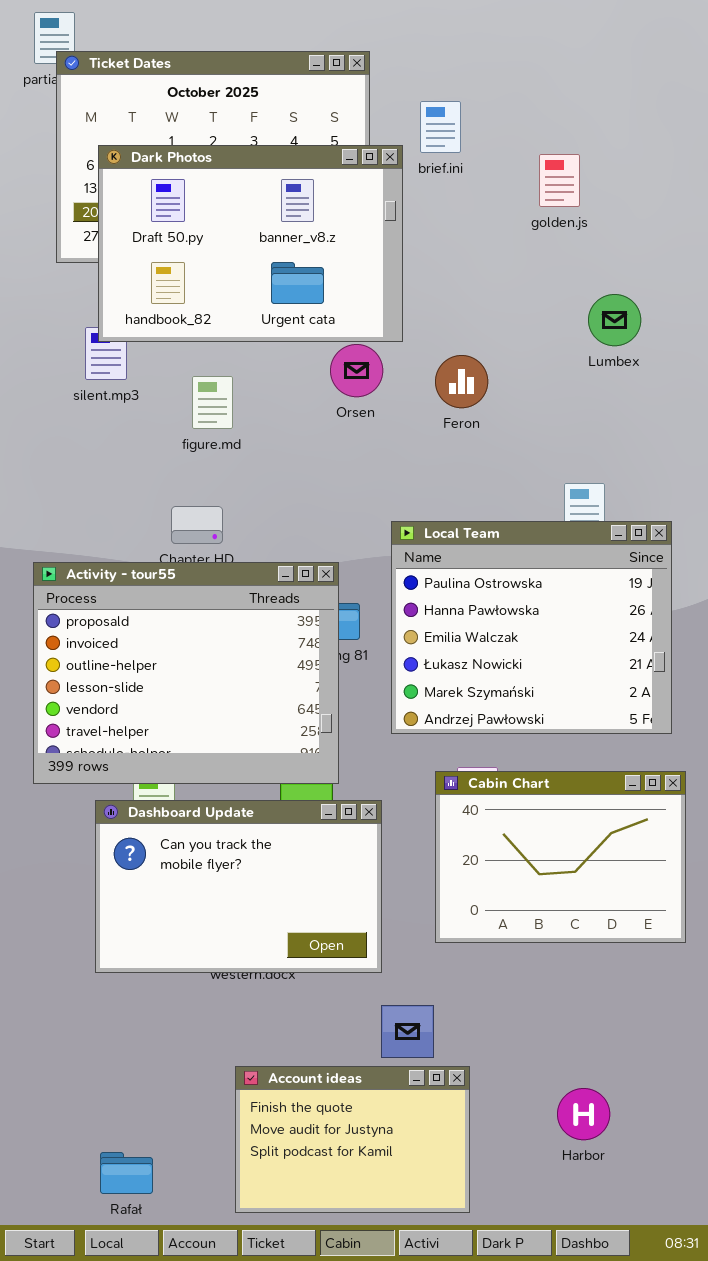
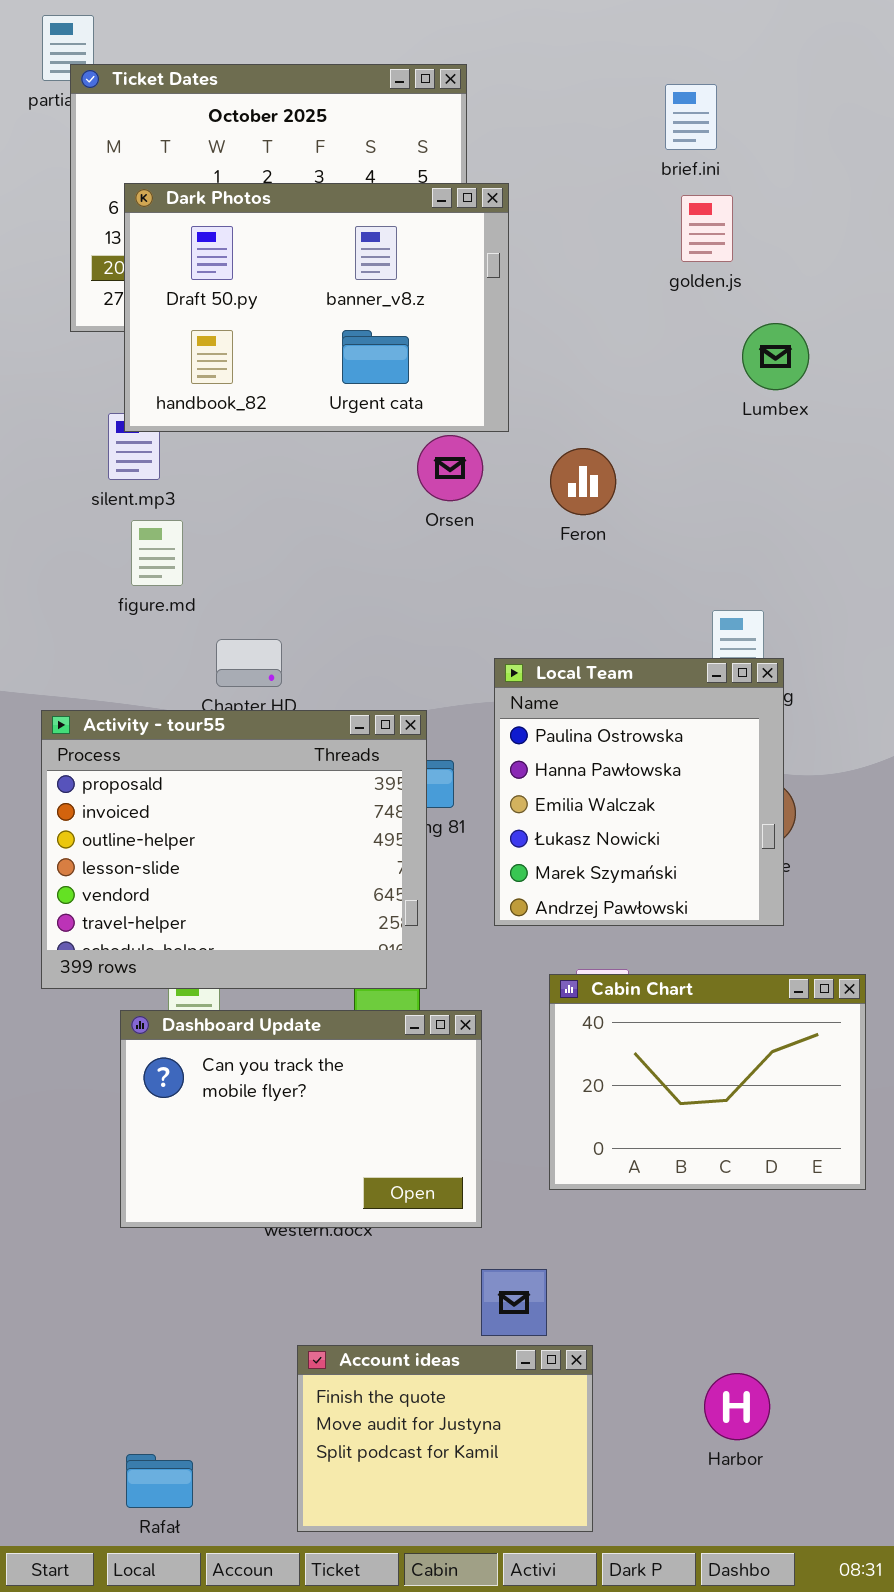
brief.ini: [420,101,461,153] -> [665,84,717,150], moved
Lumbex: [588,294,641,346] -> [742,323,809,390], moved
figure.md: [192,376,233,429] -> [131,520,183,586], moved
Local Team: [391,521,672,734] -> [494,658,784,926], resized

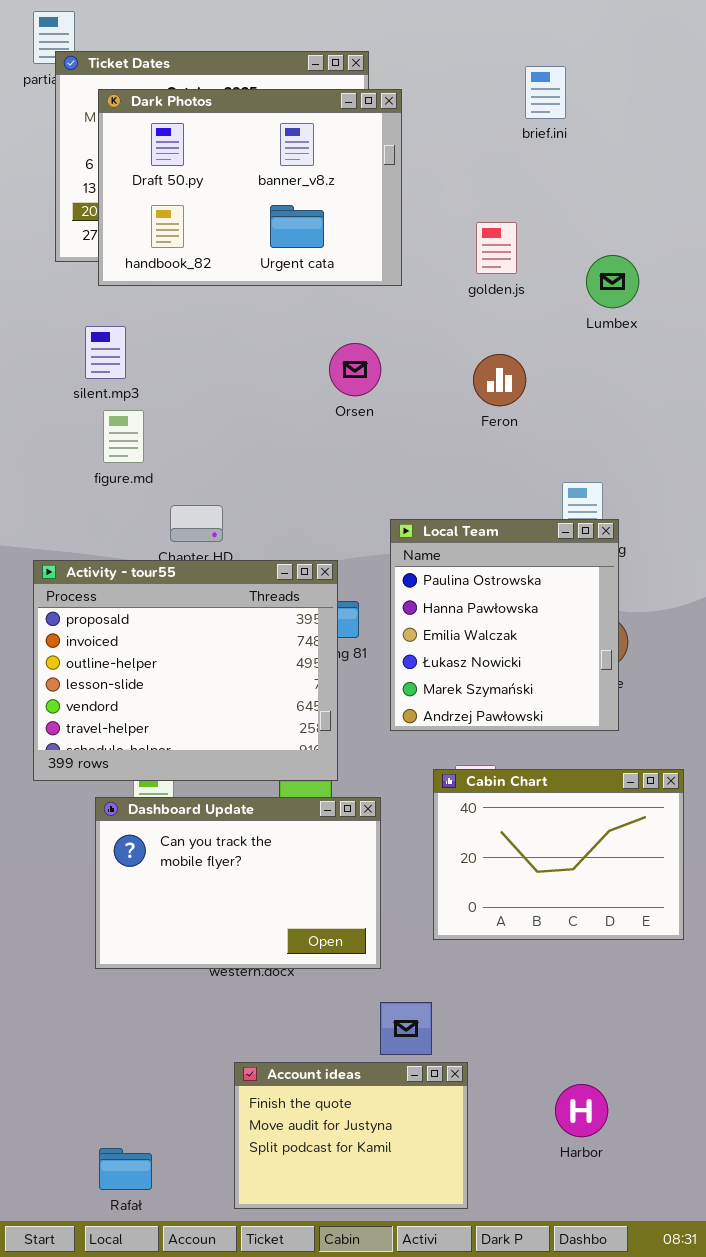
Dark Photos: [124,183,509,432] -> [98,89,402,286], moved
golden.js: [681,195,733,262] -> [476,222,517,274], moved
Feron: [550,448,616,515] -> [473,354,526,406], moved

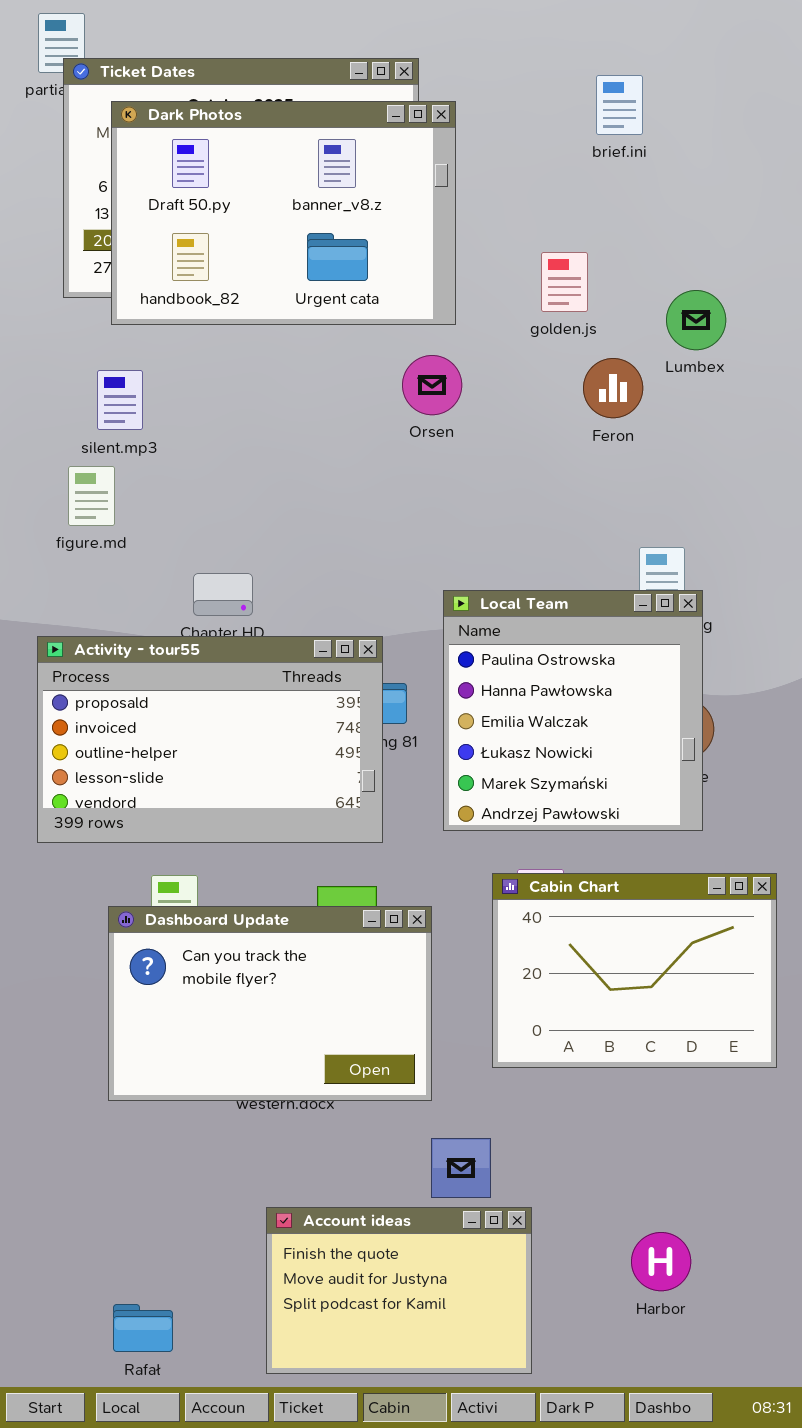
Orsen: [329,343,381,396] -> [402,355,462,415], moved
Feron: [473,354,526,406] -> [583,358,643,418], moved
figure.md: [103,410,144,463] -> [68,466,115,526], moved
Activity - tour55: [33,560,338,781] -> [37,636,383,843], resized

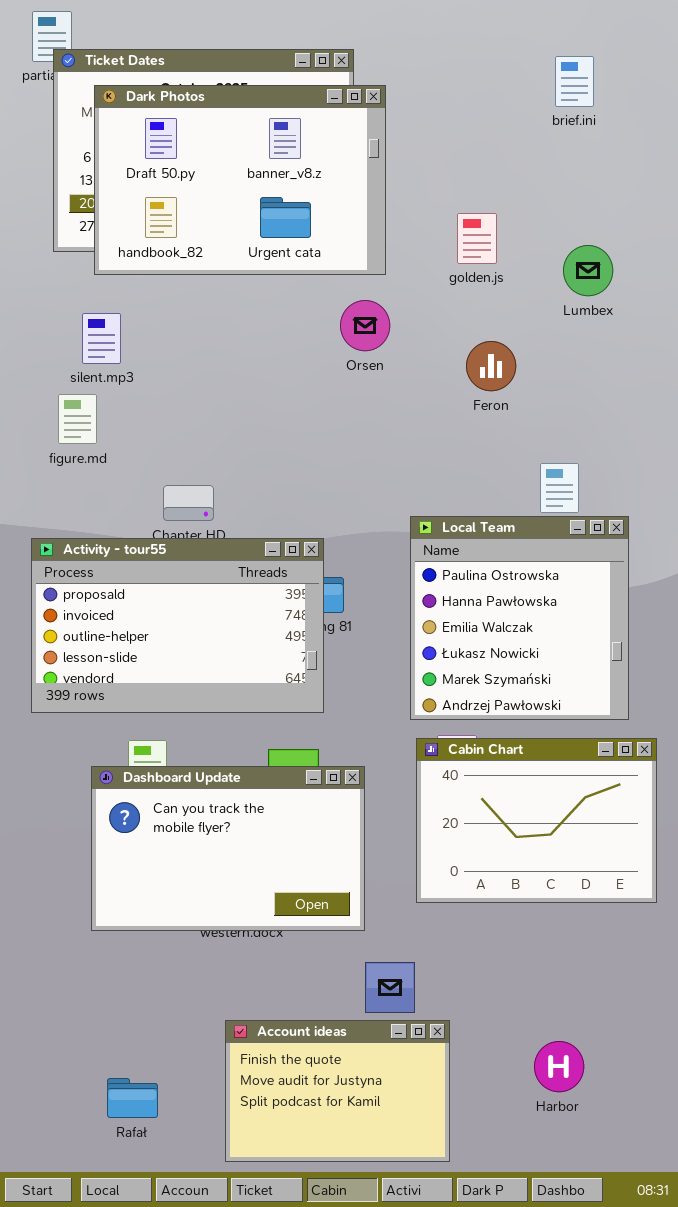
brief.ini: [596,75,643,135] -> [555,56,594,107], moved
Feron: [583,358,643,418] -> [466,341,516,391], moved
Local Team: [443,590,703,831] -> [410,516,629,720], moved
Rafał: [113,1304,173,1352] -> [107,1078,158,1118], moved

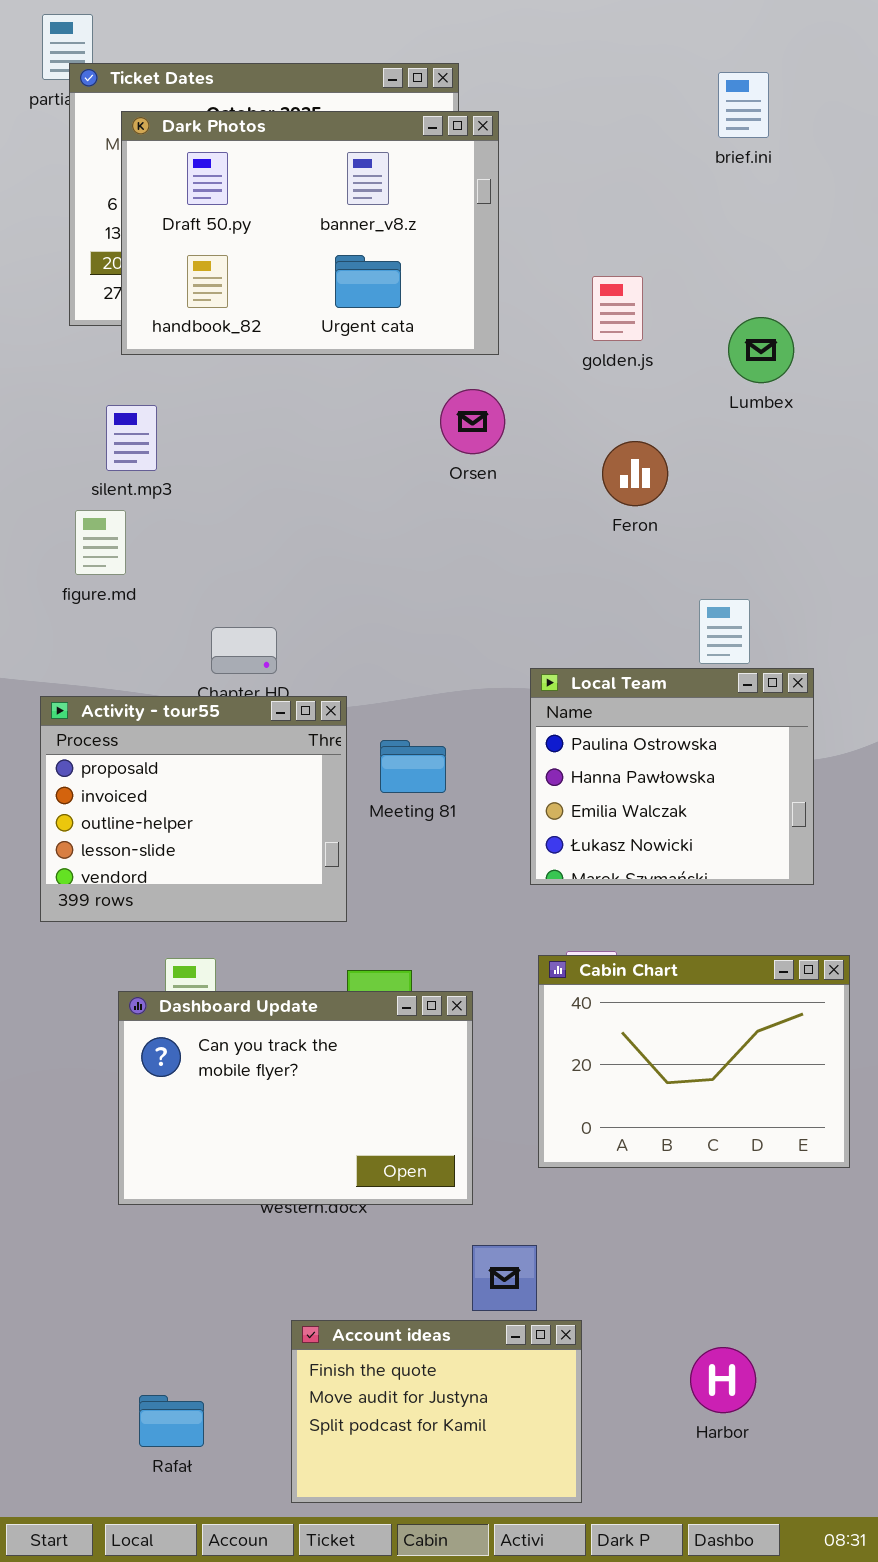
Local Team: [410,516,629,720] -> [530,668,814,885], resized
Activity - tour55: [31,538,324,713] -> [40,696,347,922], resized

